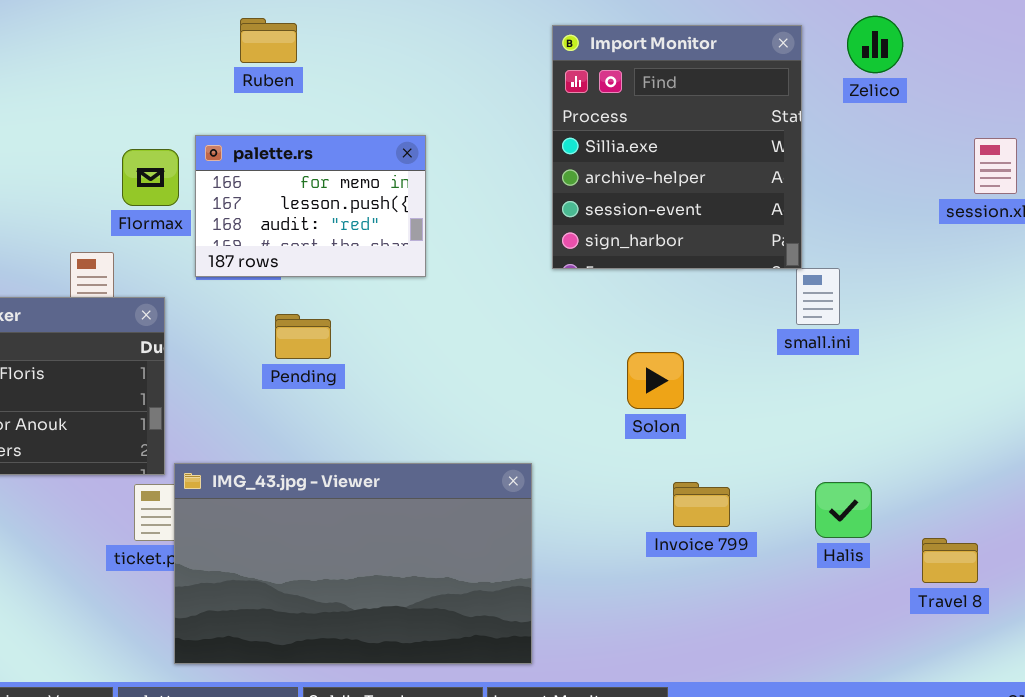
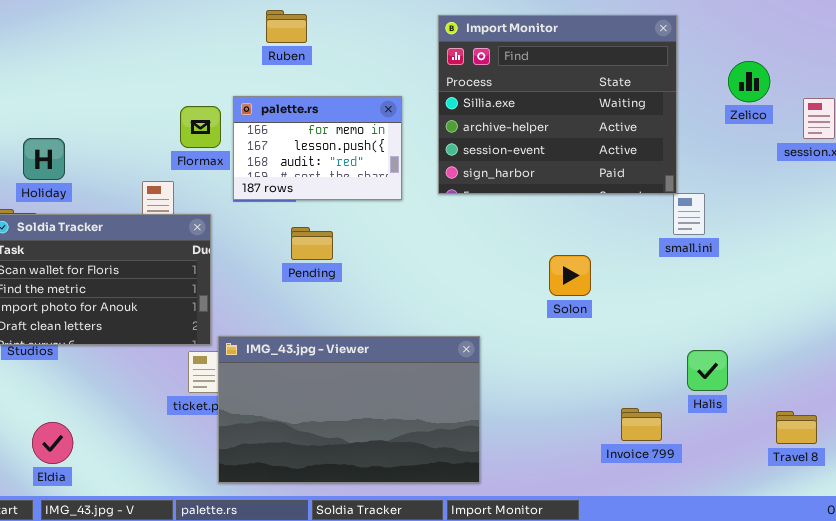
Zelico: [847,16,903,73] -> [728,61,770,102], moved
Import Monitor: [552,25,802,269] -> [438,15,677,194], resized
Invoice 799: [673,482,730,527] -> [621,408,662,441], moved
Travel 8: [922,538,978,583] -> [776,411,817,444], moved

